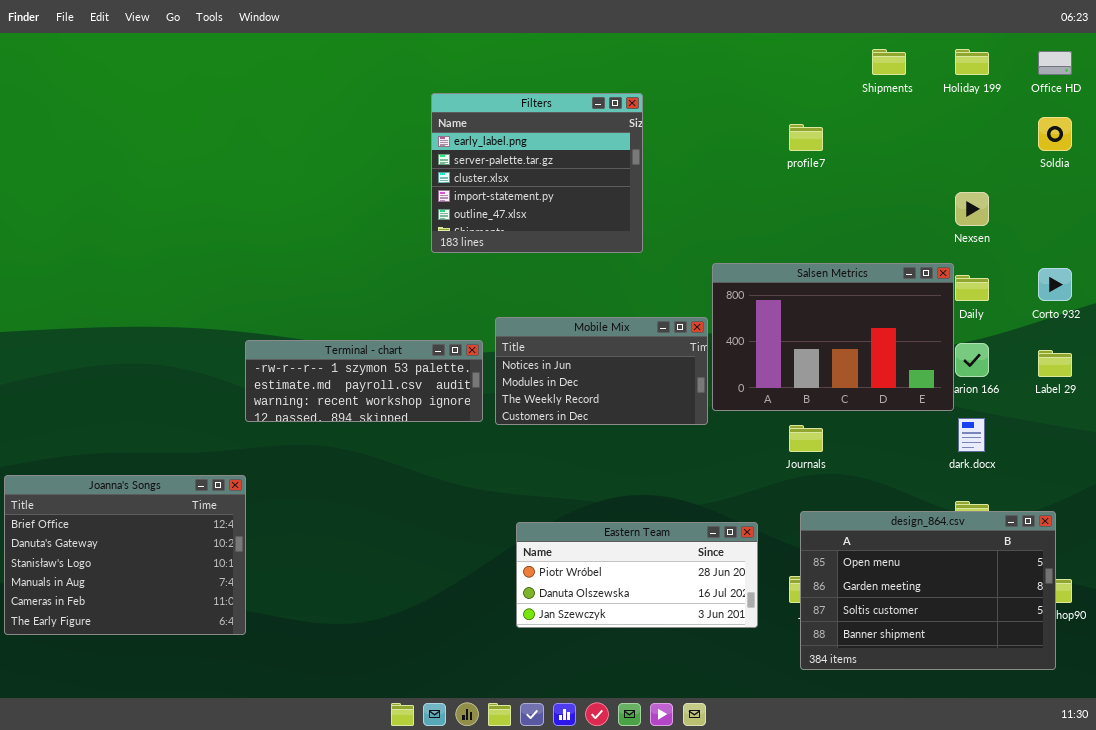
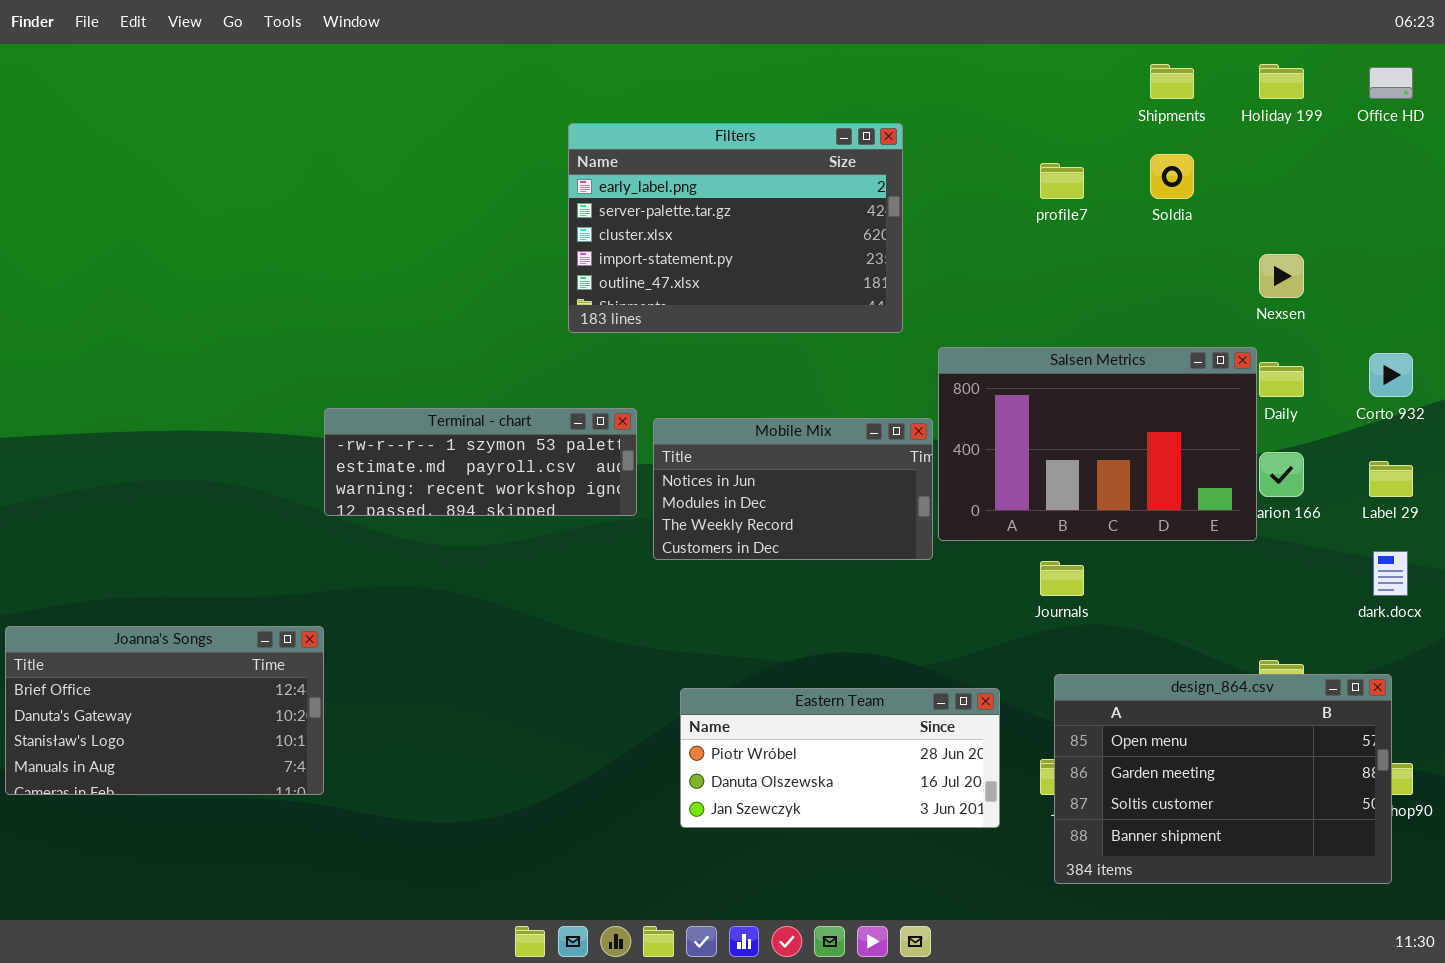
Filters: [431,93,643,253] -> [568,123,903,333], resized
Soldia: [1038,117,1072,151] -> [1150,154,1194,199], moved
Terminal - chart: [245,340,483,422] -> [324,408,637,516], moved
dark.docx: [958,418,985,452] -> [1373,551,1408,596], moved
Joanna's Songs: [4,475,246,635] -> [5,626,324,795], resized

